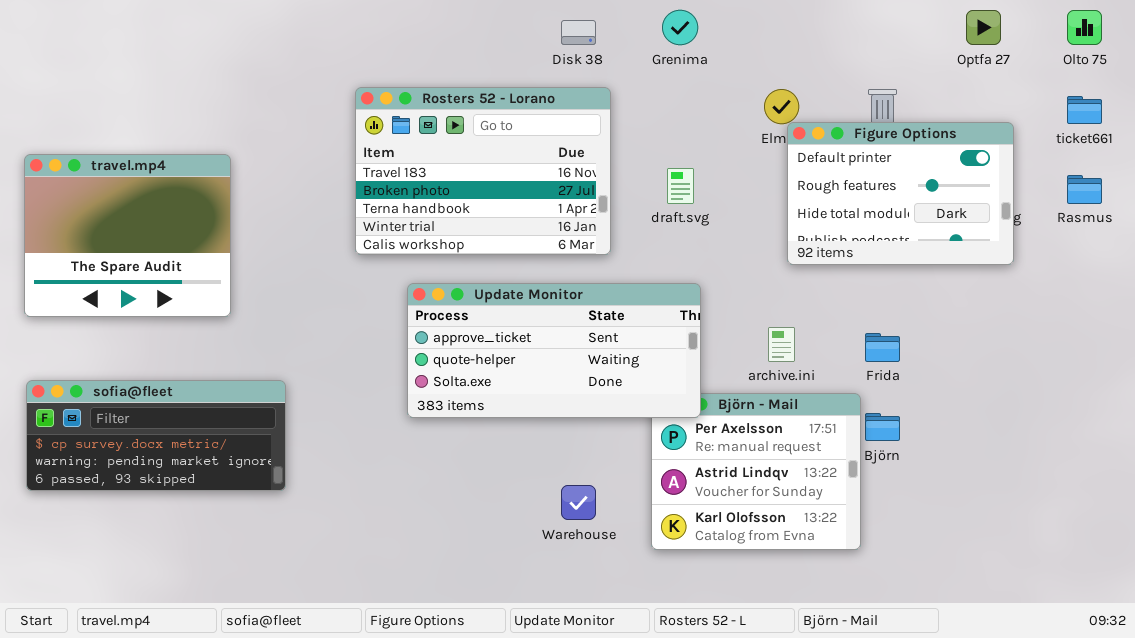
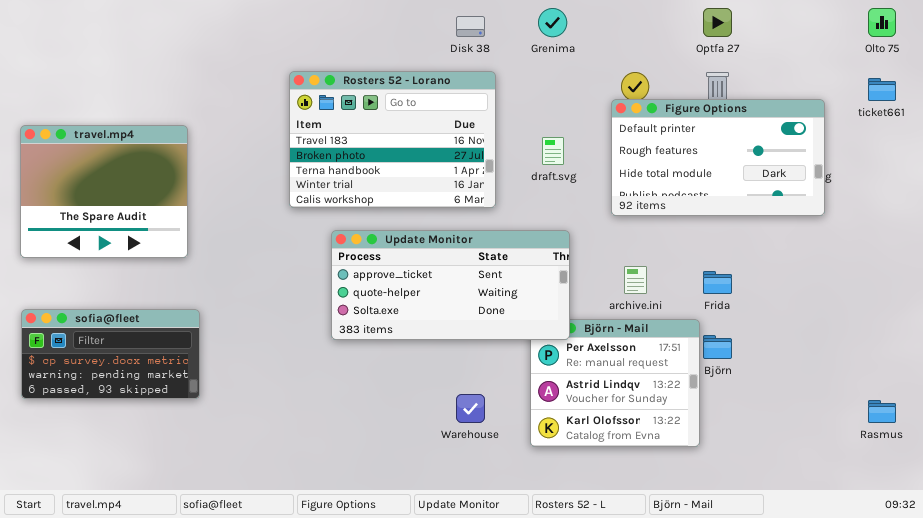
Optfa 27: [966,10,1001,45] -> [703,8,732,37], moved
Figure Options: [787,122,1014,265] -> [611,99,825,216], resized
Rasmus: [1067,175,1102,204] -> [868,400,896,423], moved
sofia@fleet: [26,380,286,491] -> [21,309,200,399], resized

